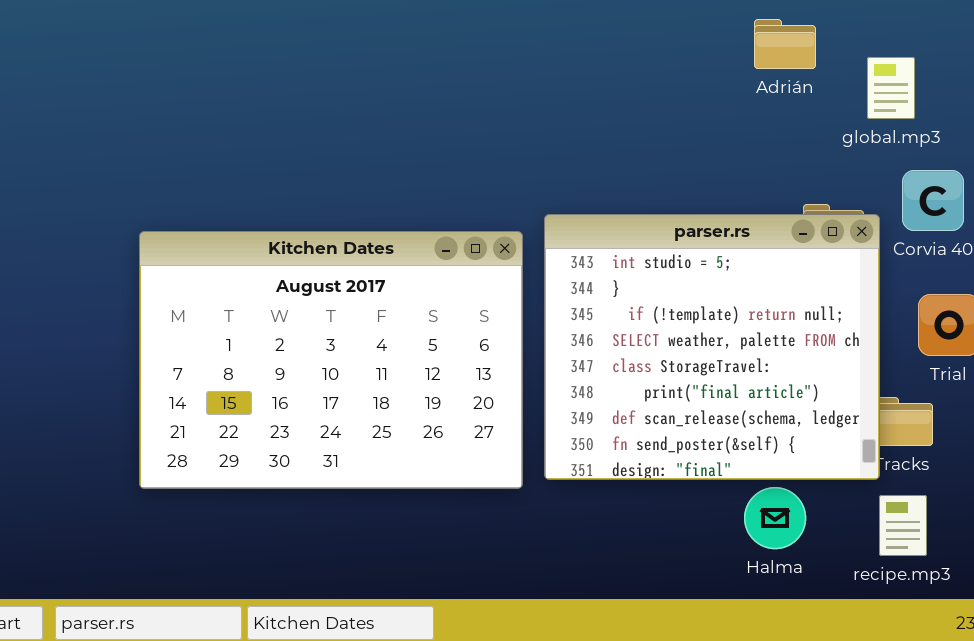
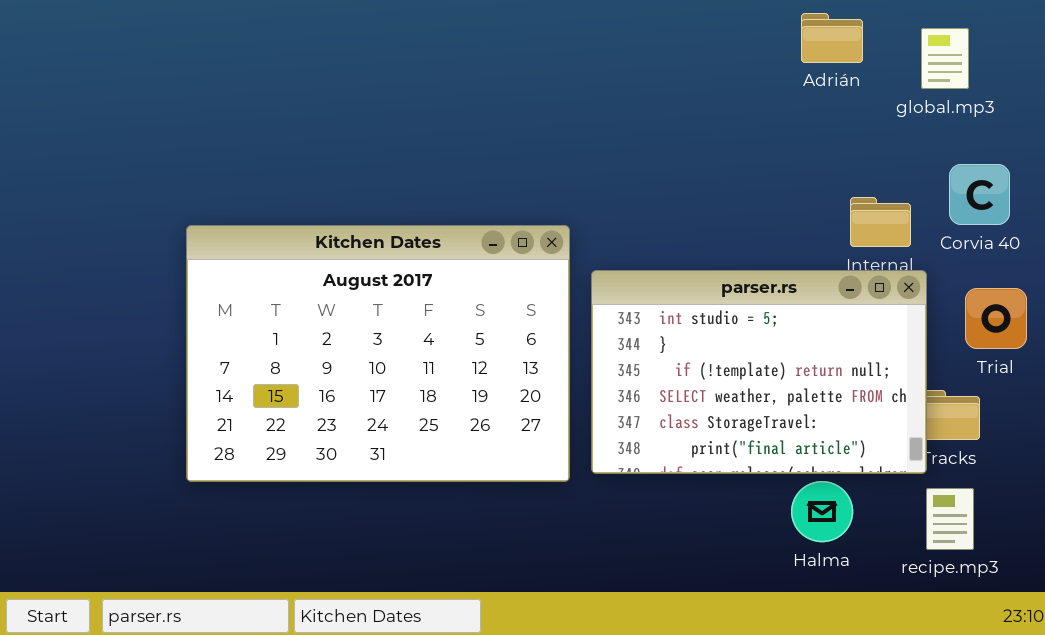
global.mp3: [867,57,915,119] -> [921,28,969,89], moved
parser.rs: [544,214,880,480] -> [591,270,927,474], resized

